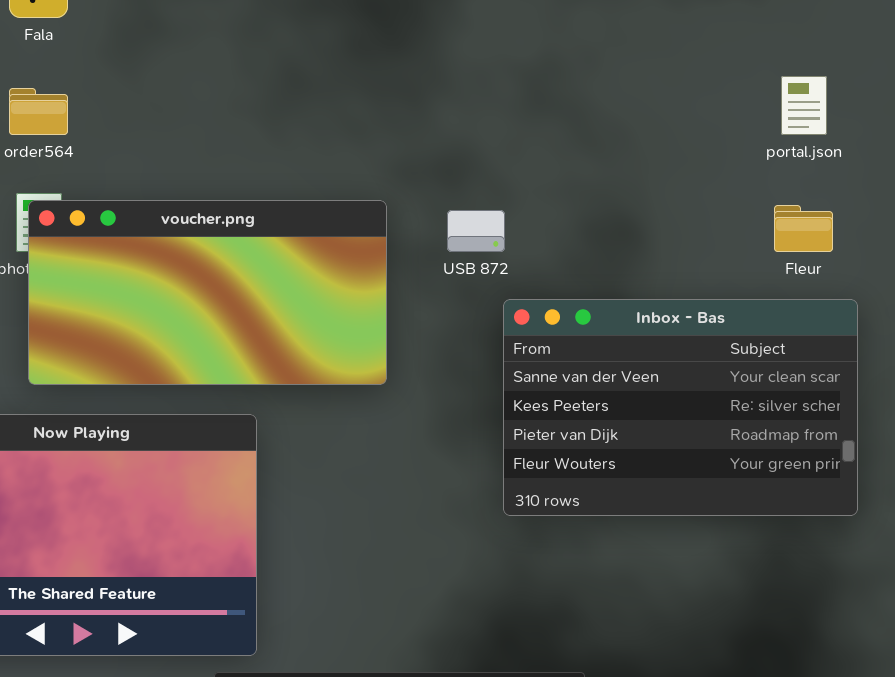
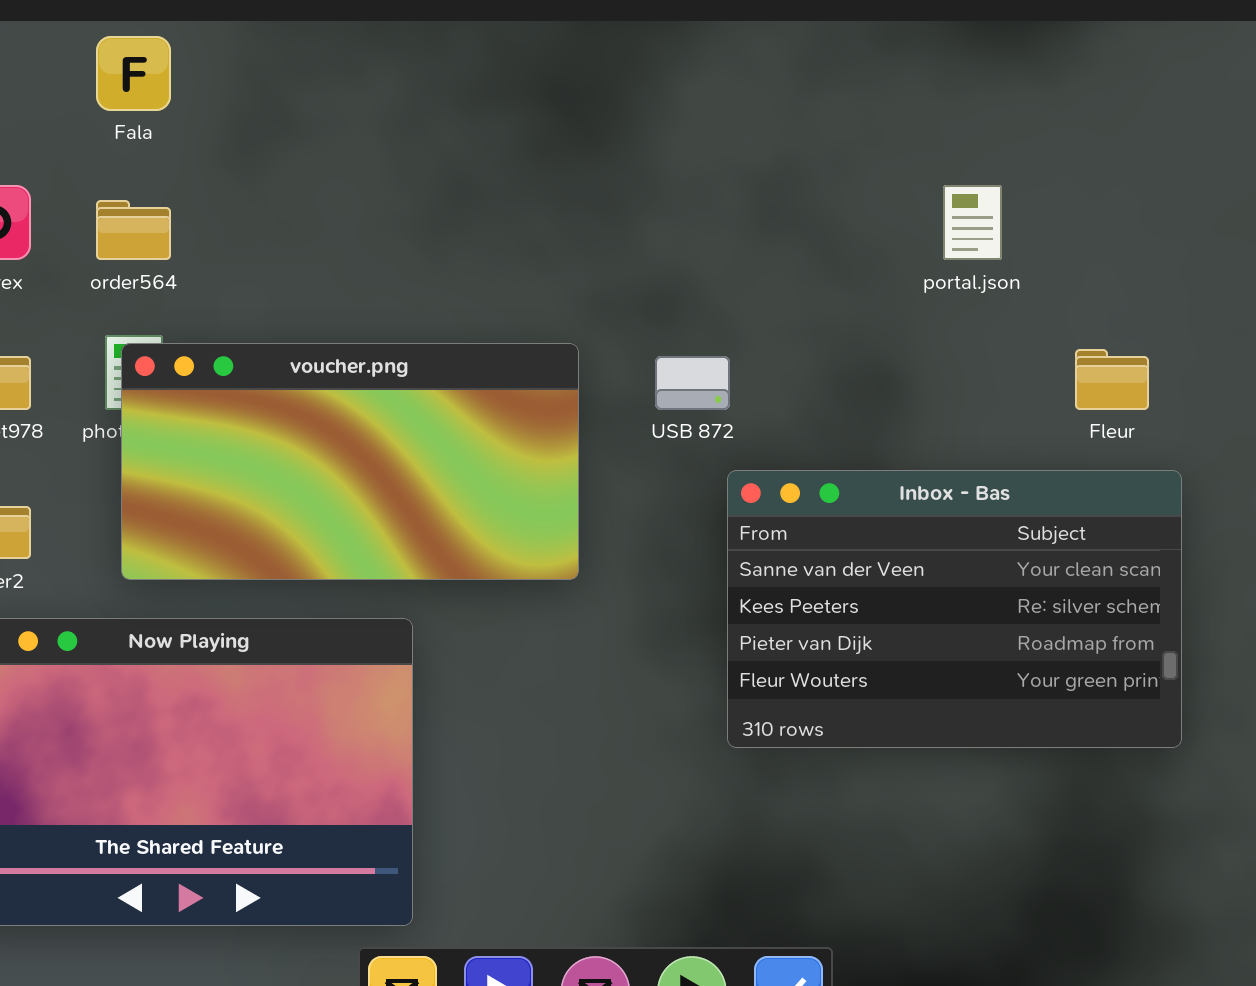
portal.json: [781,76,827,135] -> [943,185,1002,260], moved

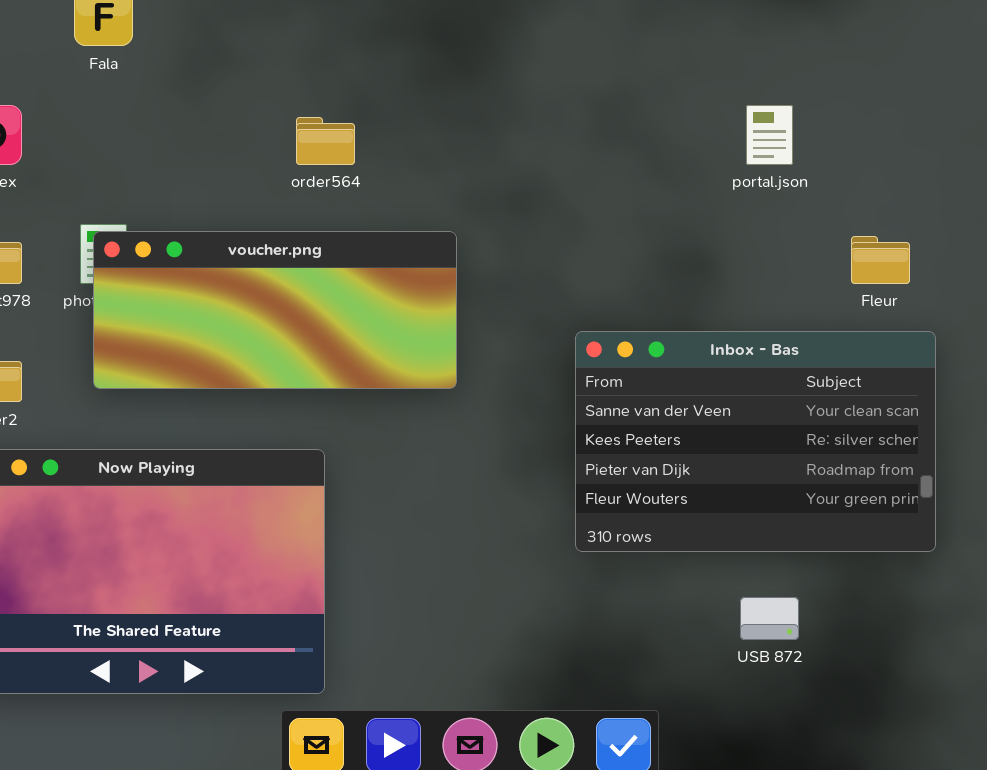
order564: [96,200,171,260] -> [296,117,355,165], moved
voucher.png: [121,343,579,580] -> [93,231,457,389], resized
USB 872: [655,356,730,410] -> [740,597,799,640], moved

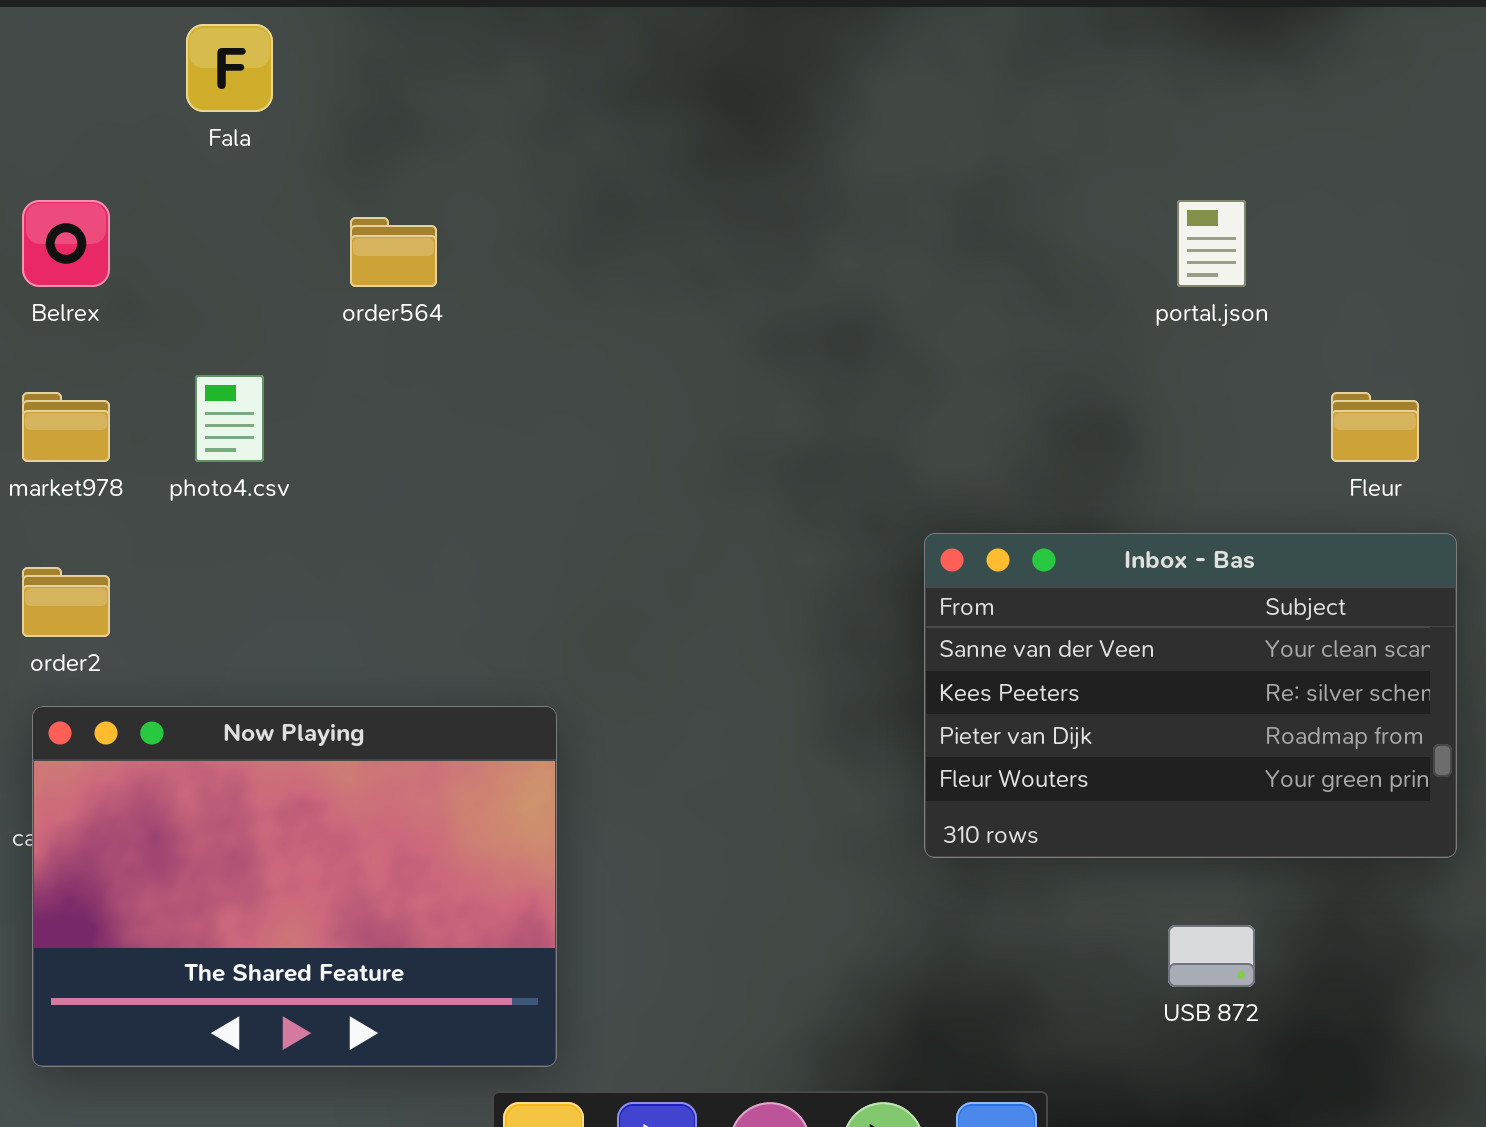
order564: [296,117,355,165] -> [350,217,437,287], moved
voucher.png: [93,231,457,389] -> none, closed

